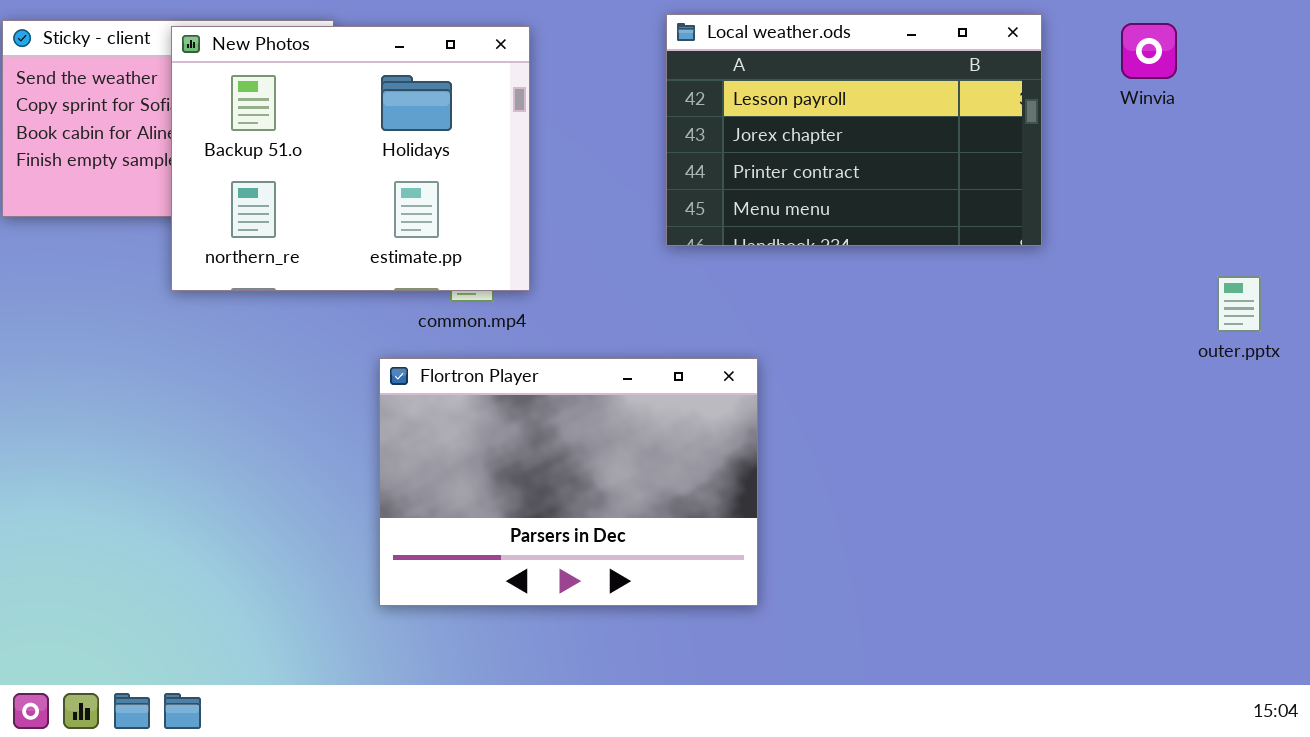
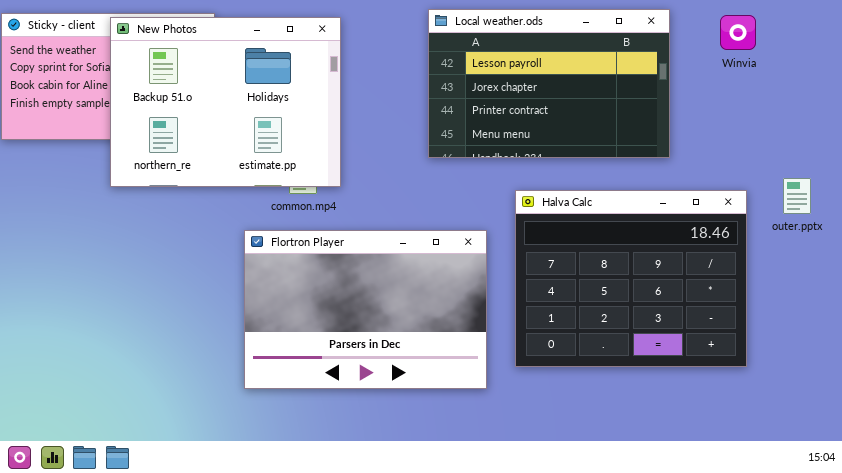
Halva Calc: none -> [515,190,747,367], opened

